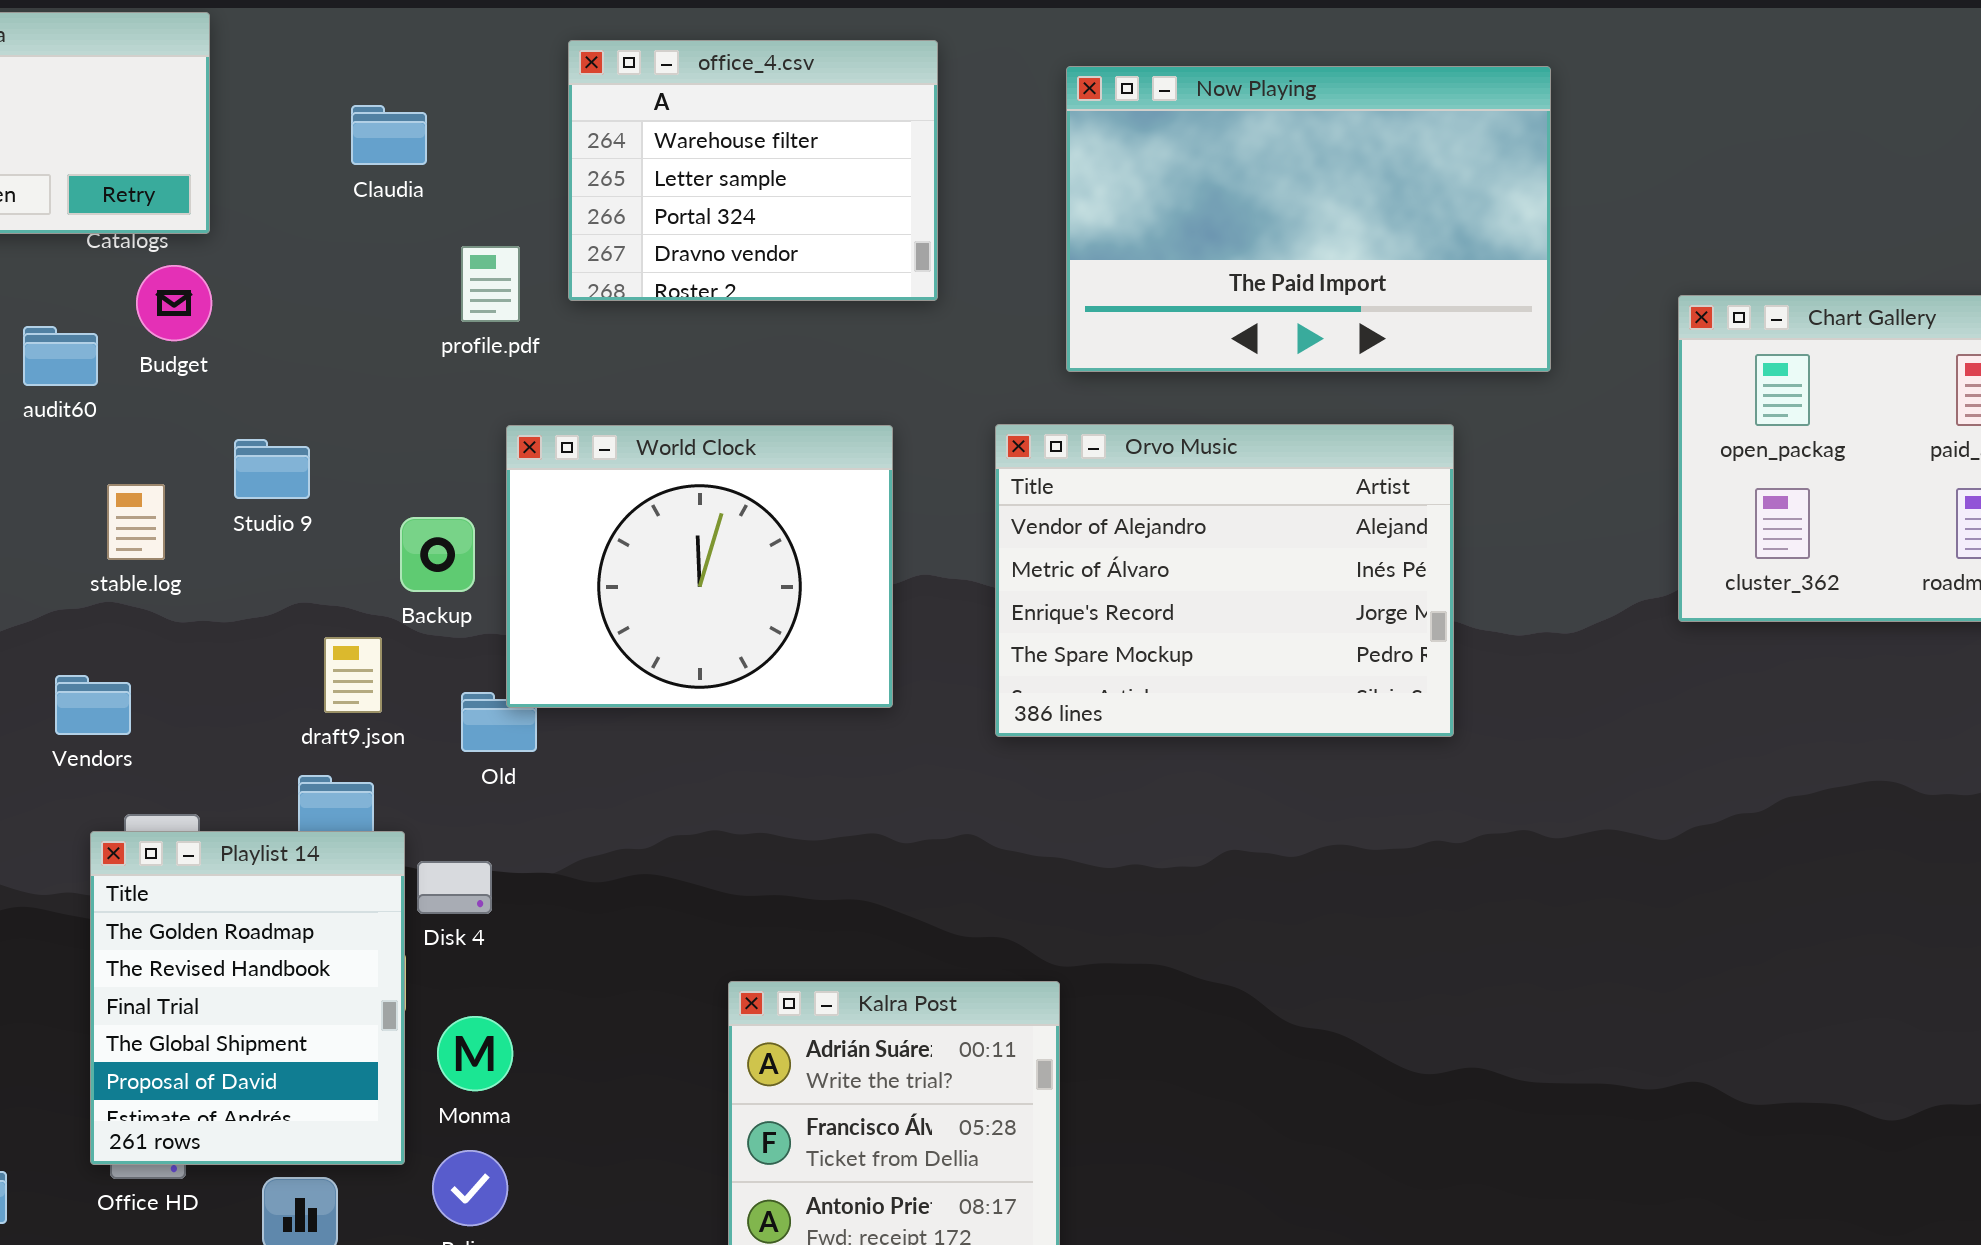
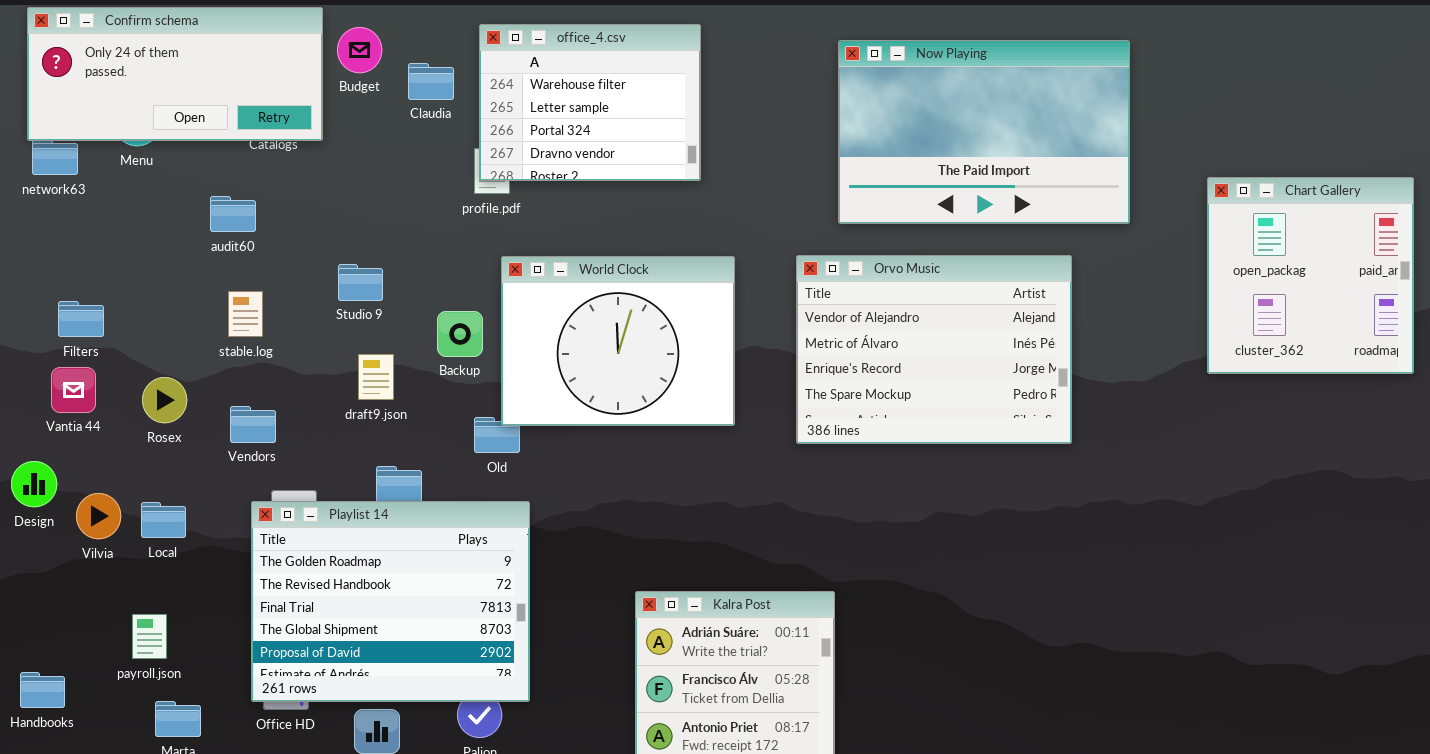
office_4.csv: [568,40,938,301] -> [479,24,701,181], moved
Budget: [136,265,212,341] -> [337,27,382,73], moved
stable.log: [107,484,165,560] -> [228,291,263,337], moved
draft9.json: [324,637,382,713] -> [358,354,394,400], moved
Playlist 14: [90,831,405,1165] -> [251,501,530,702], resized

